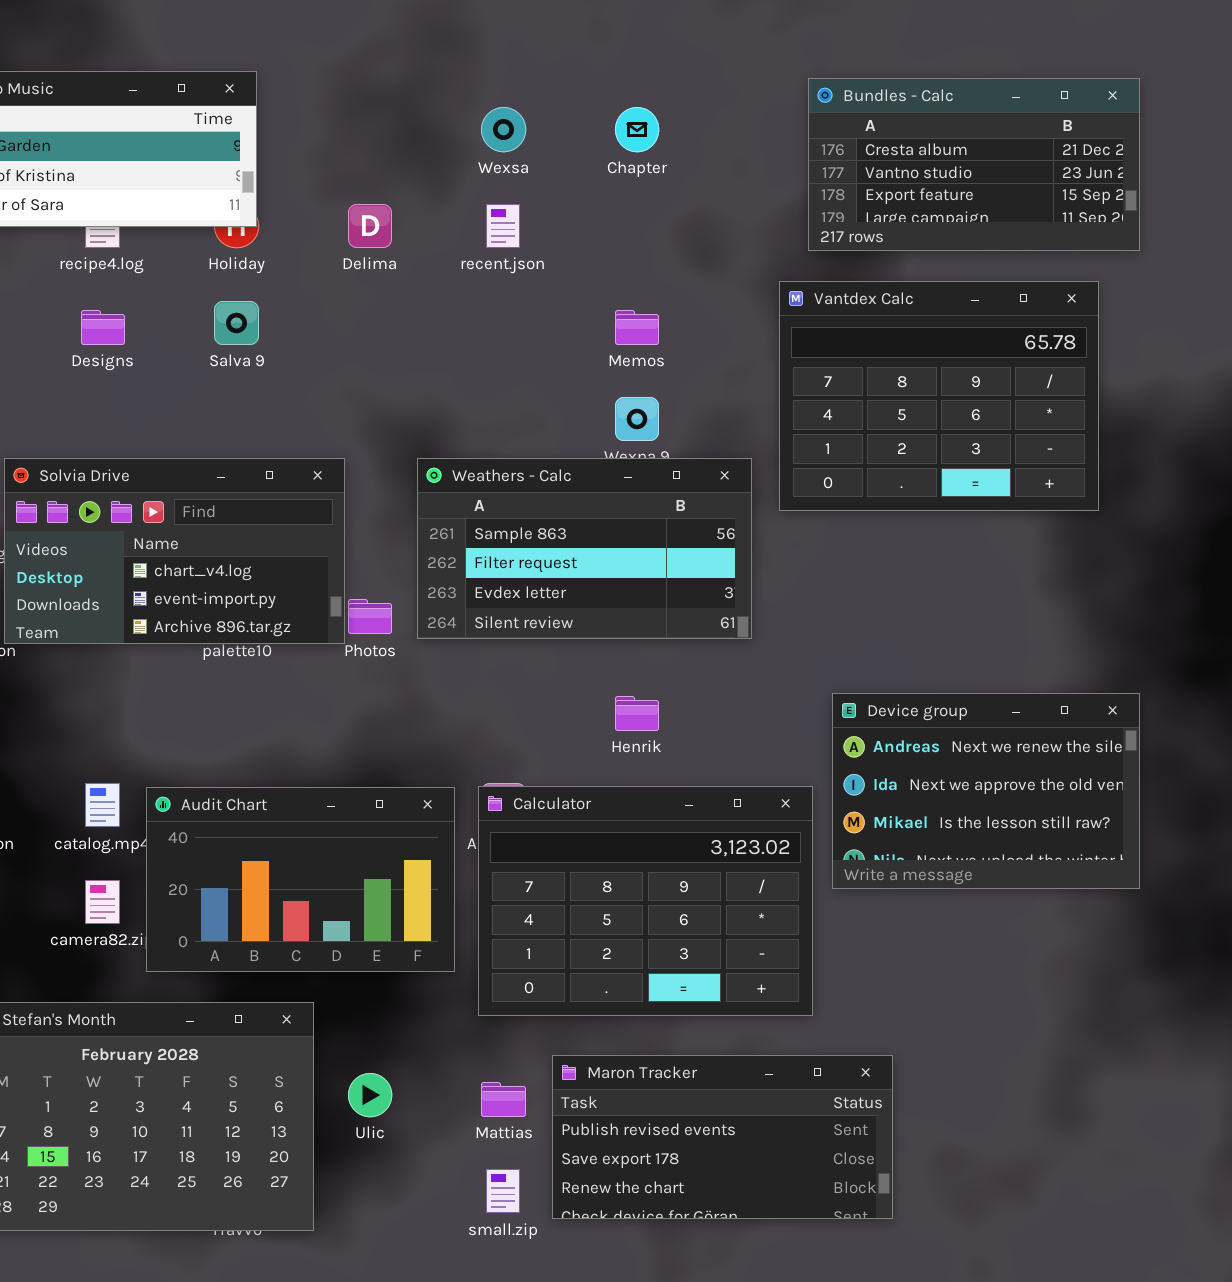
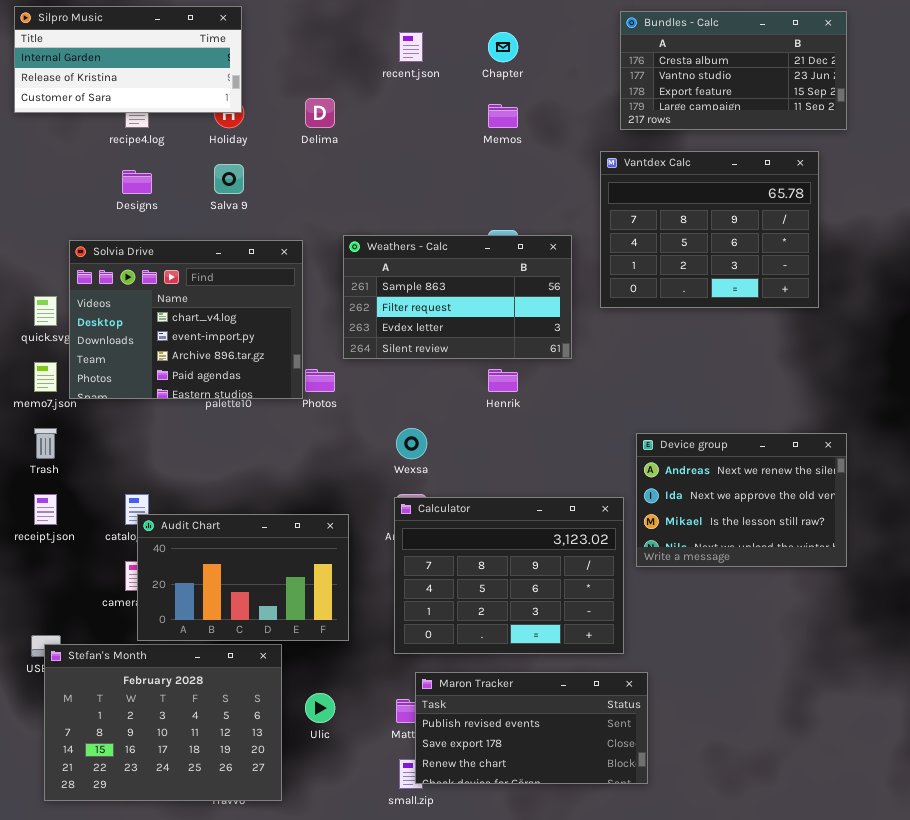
Wexsa: [481,107,526,152] -> [396,428,427,459], moved
recent.json: [486,204,520,248] -> [399,32,423,62], moved
Memos: [615,310,659,345] -> [488,104,518,128], moved
Solvia Drive: [4,458,345,644] -> [69,240,303,399], resized
Weathers - Calc: [417,458,752,639] -> [343,235,572,359], moved
Henrik: [615,696,659,731] -> [488,369,518,392], moved
Audit Chart: [146,787,455,972] -> [137,514,349,641], moved
Maron Tracker: [552,1055,893,1219] -> [415,672,648,784], moved

